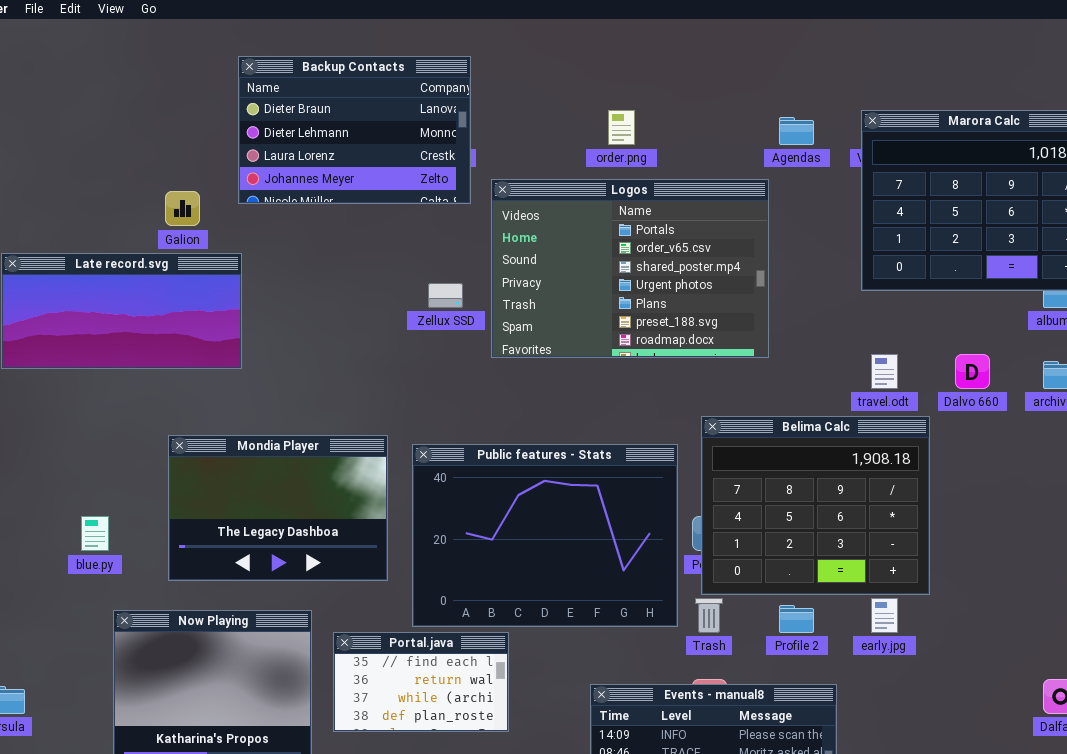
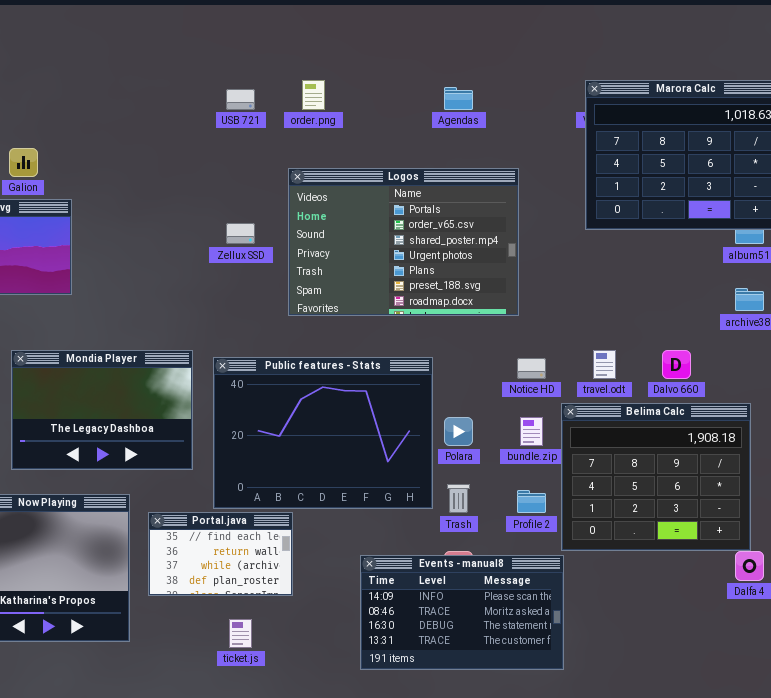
Backup Contacts: [238,56,471,204] -> none, closed
order.png: [608,110,635,145] -> [302,80,325,110], moved
Agendas: [779,117,814,145] -> [444,87,473,110], moved
Logos: [491,179,769,358] -> [288,168,519,316], moved
travel.odt: [871,354,898,389] -> [593,350,616,379], moved
Dalvo 660: [955,354,990,389] -> [662,350,691,379], moved
Belima Calc: [701,416,930,595] -> [561,403,751,551], moved

